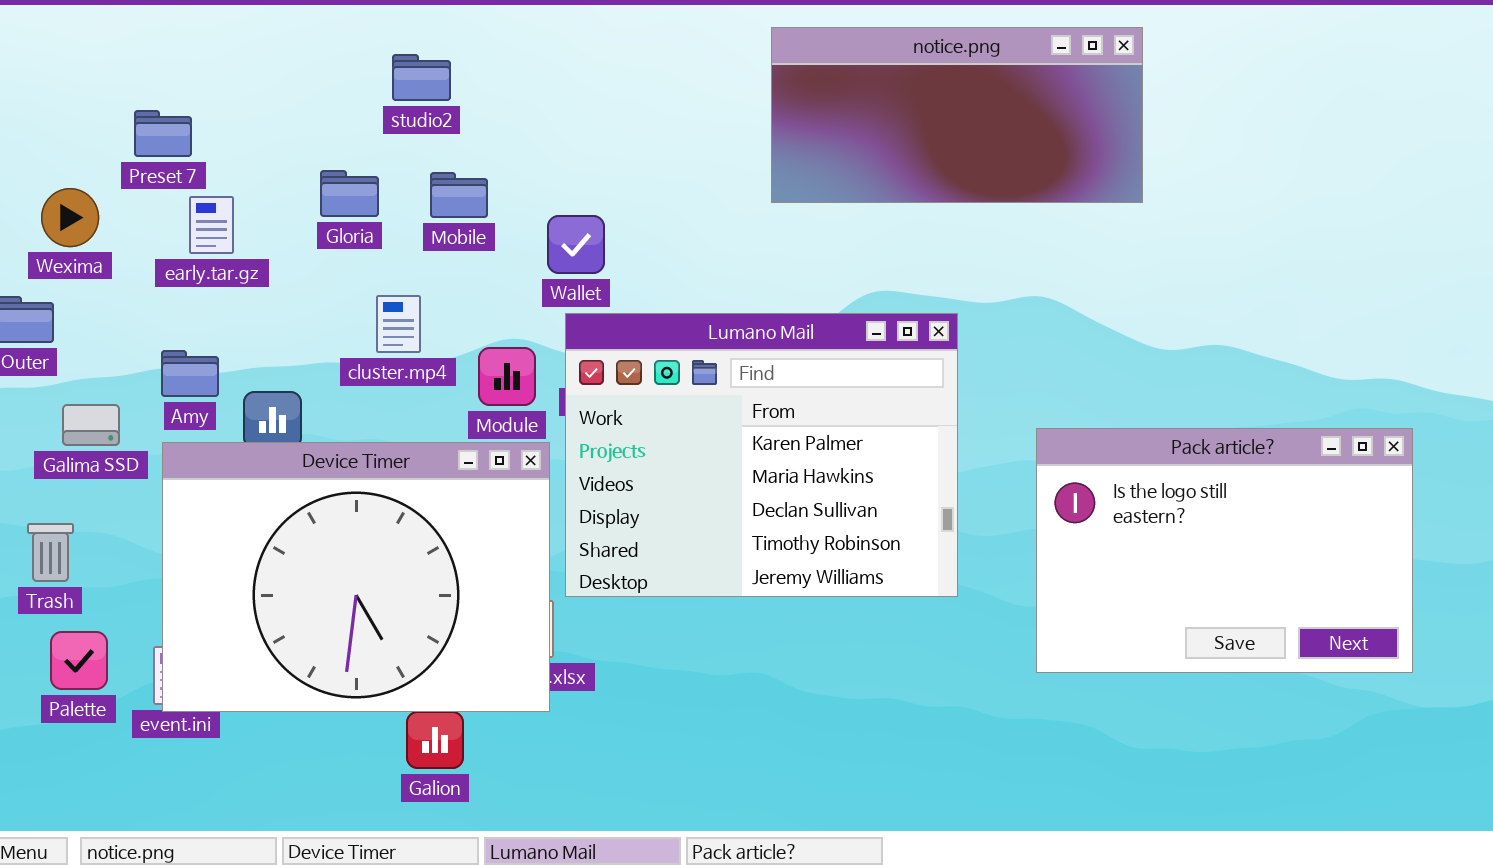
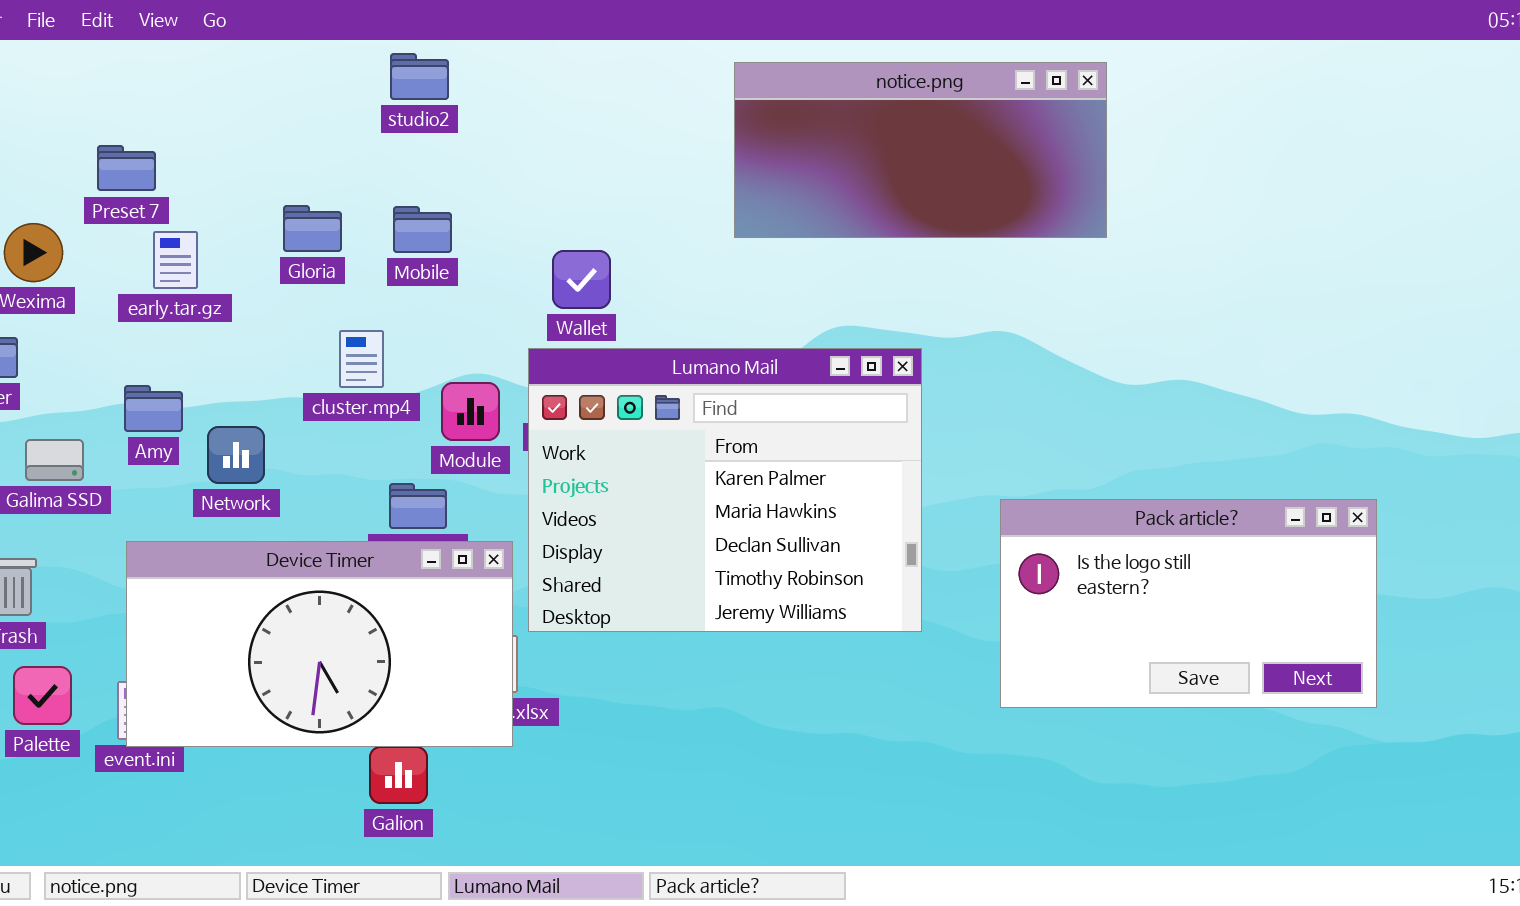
studio2: [392,54,451,101] -> [390,53,449,100], moved
Wallet: [547,215,605,274] -> [552,250,611,309], moved
Pack article?: [1036,428,1413,673] -> [1000,499,1377,708], resized
Device Timer: [162,442,550,712] -> [126,541,513,747], resized

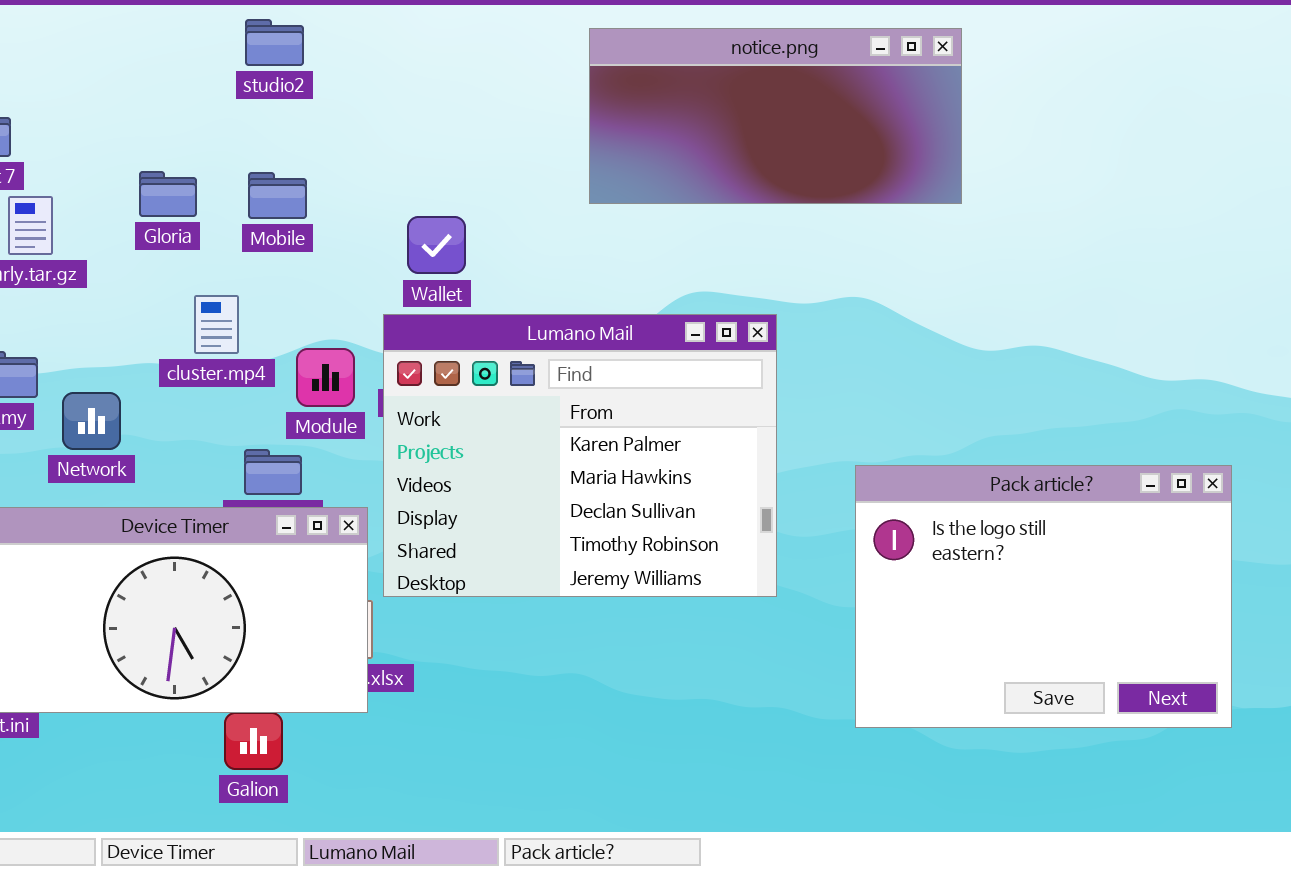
Pack article?: [1000,499,1377,708] -> [855,465,1232,728], resized

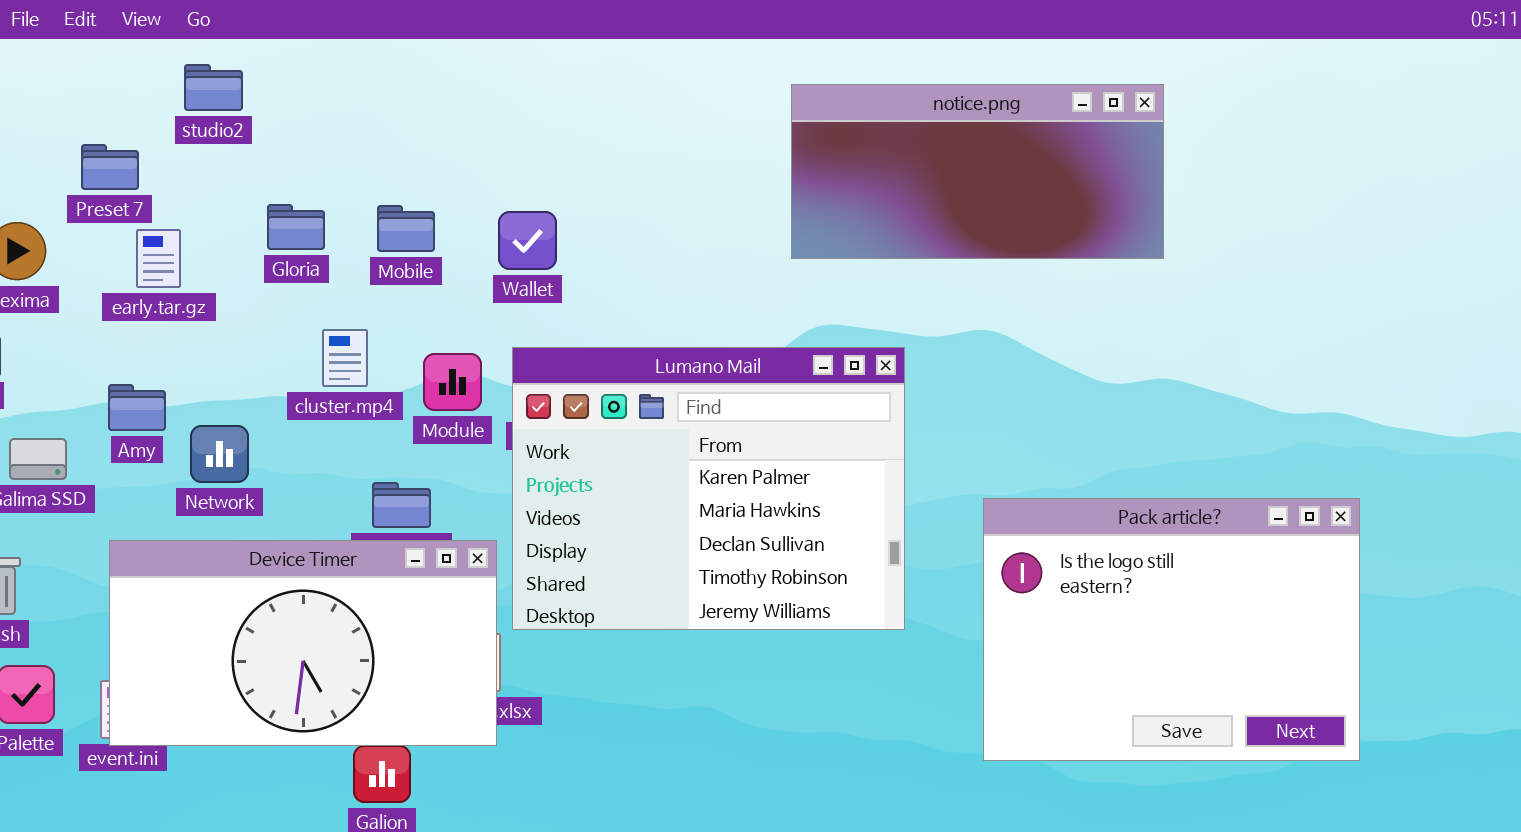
studio2: [245,19,304,66] -> [184,64,243,111], moved
notice.png: [589,28,962,204] -> [791,84,1164,259], moved
Wallet: [407,216,466,274] -> [498,211,557,270], moved
Module: [296,348,355,407] -> [423,353,482,411], moved

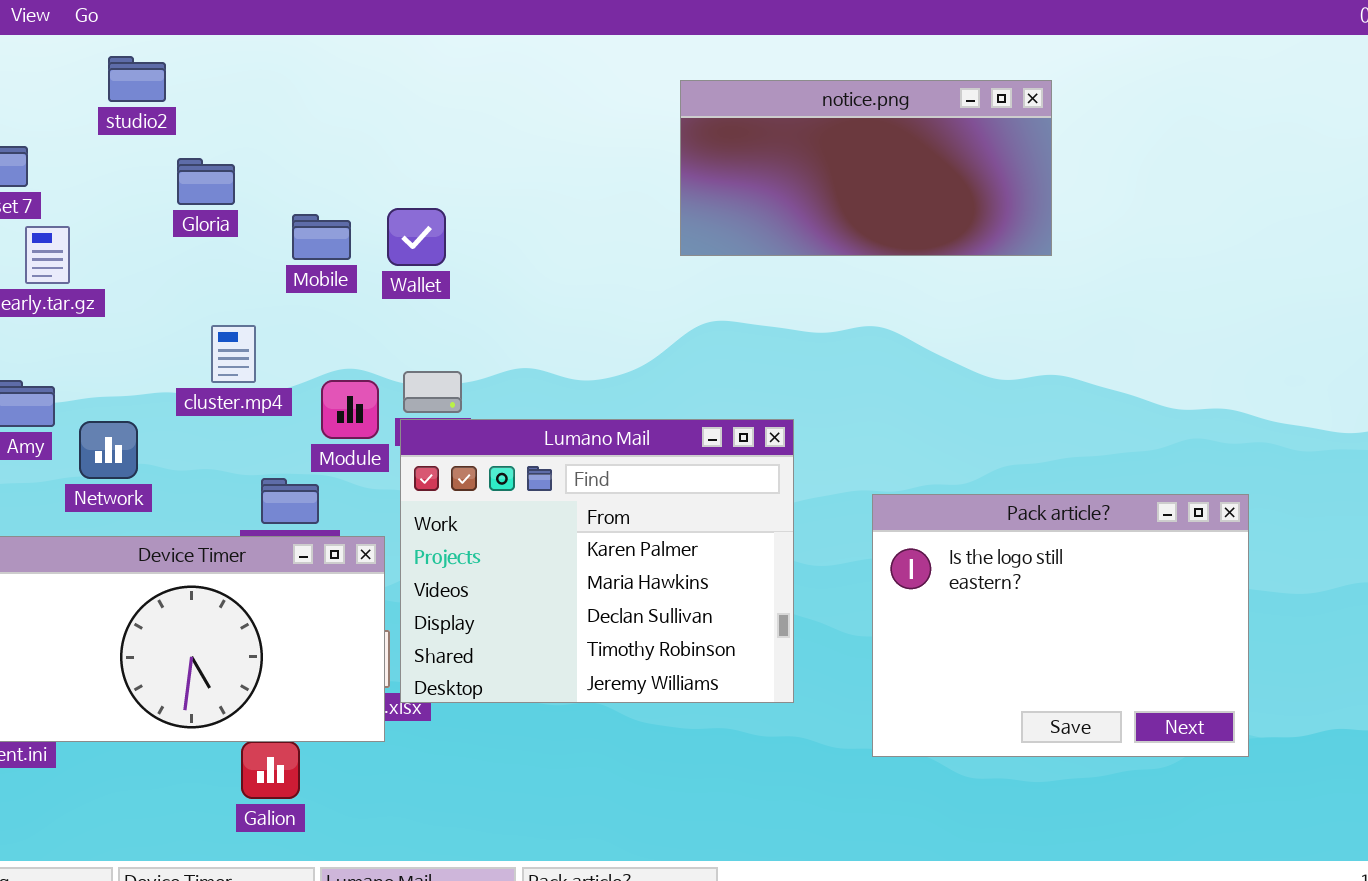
studio2: [184,64,243,111] -> [108,56,166,102], moved
Gloria: [267,204,325,250] -> [177,158,235,205], moved
Mobile: [377,205,435,252] -> [292,214,351,260], moved
Lumano Mail: [512,347,905,630] -> [400,419,794,703], moved
Module: [423,353,482,411] -> [321,380,379,439], moved

